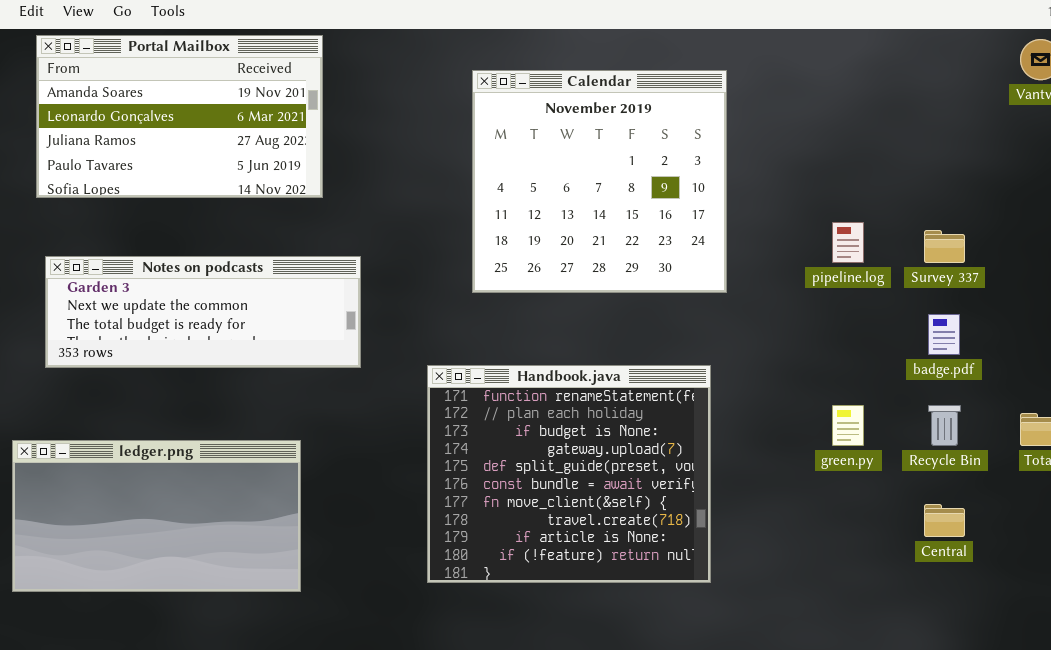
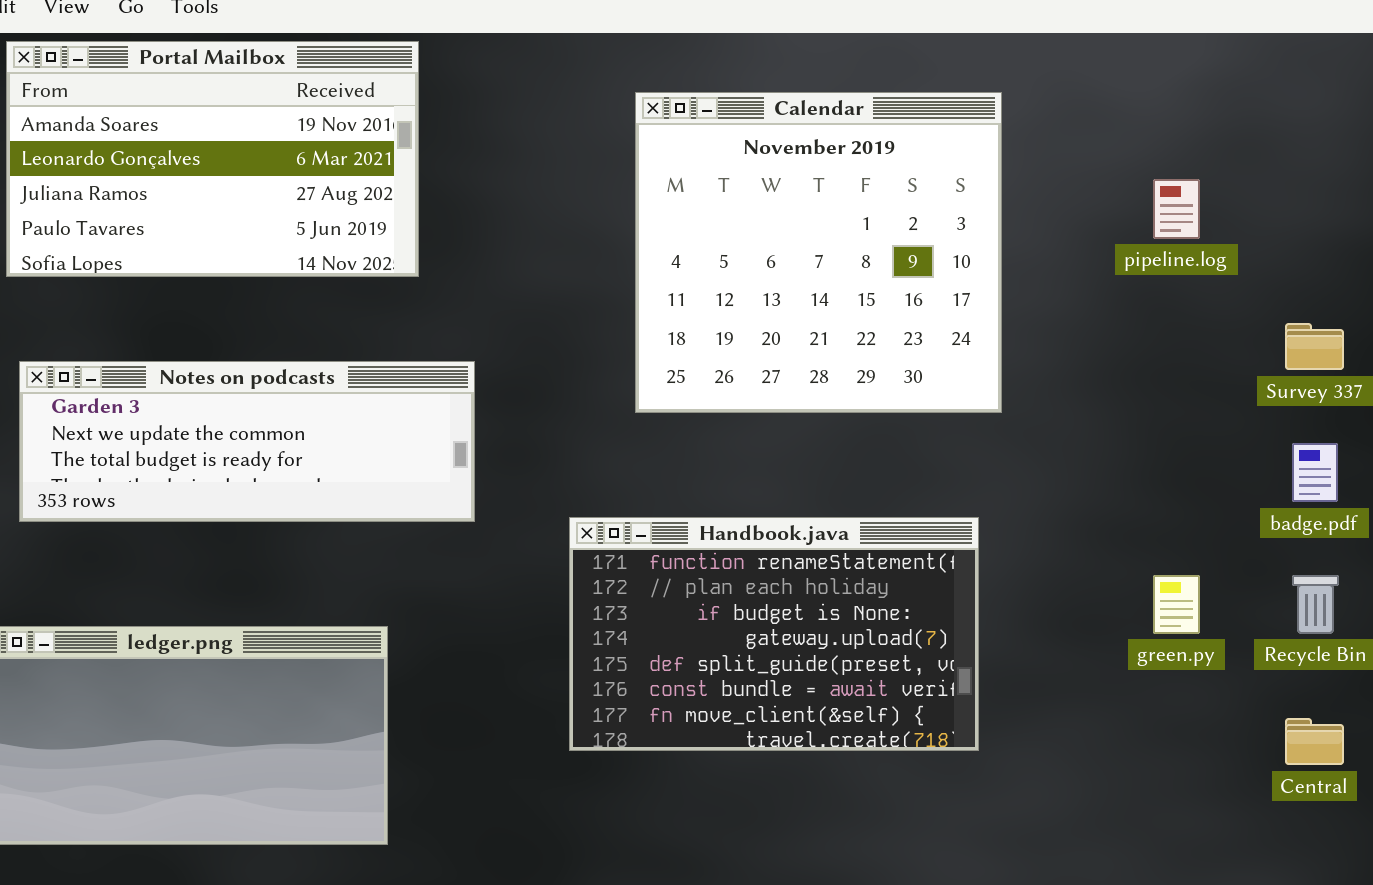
pipeline.log: [832,222,864,263] -> [1153,179,1200,239], moved
Handbook.java: [427,365,711,583] -> [569,517,979,751], resized

